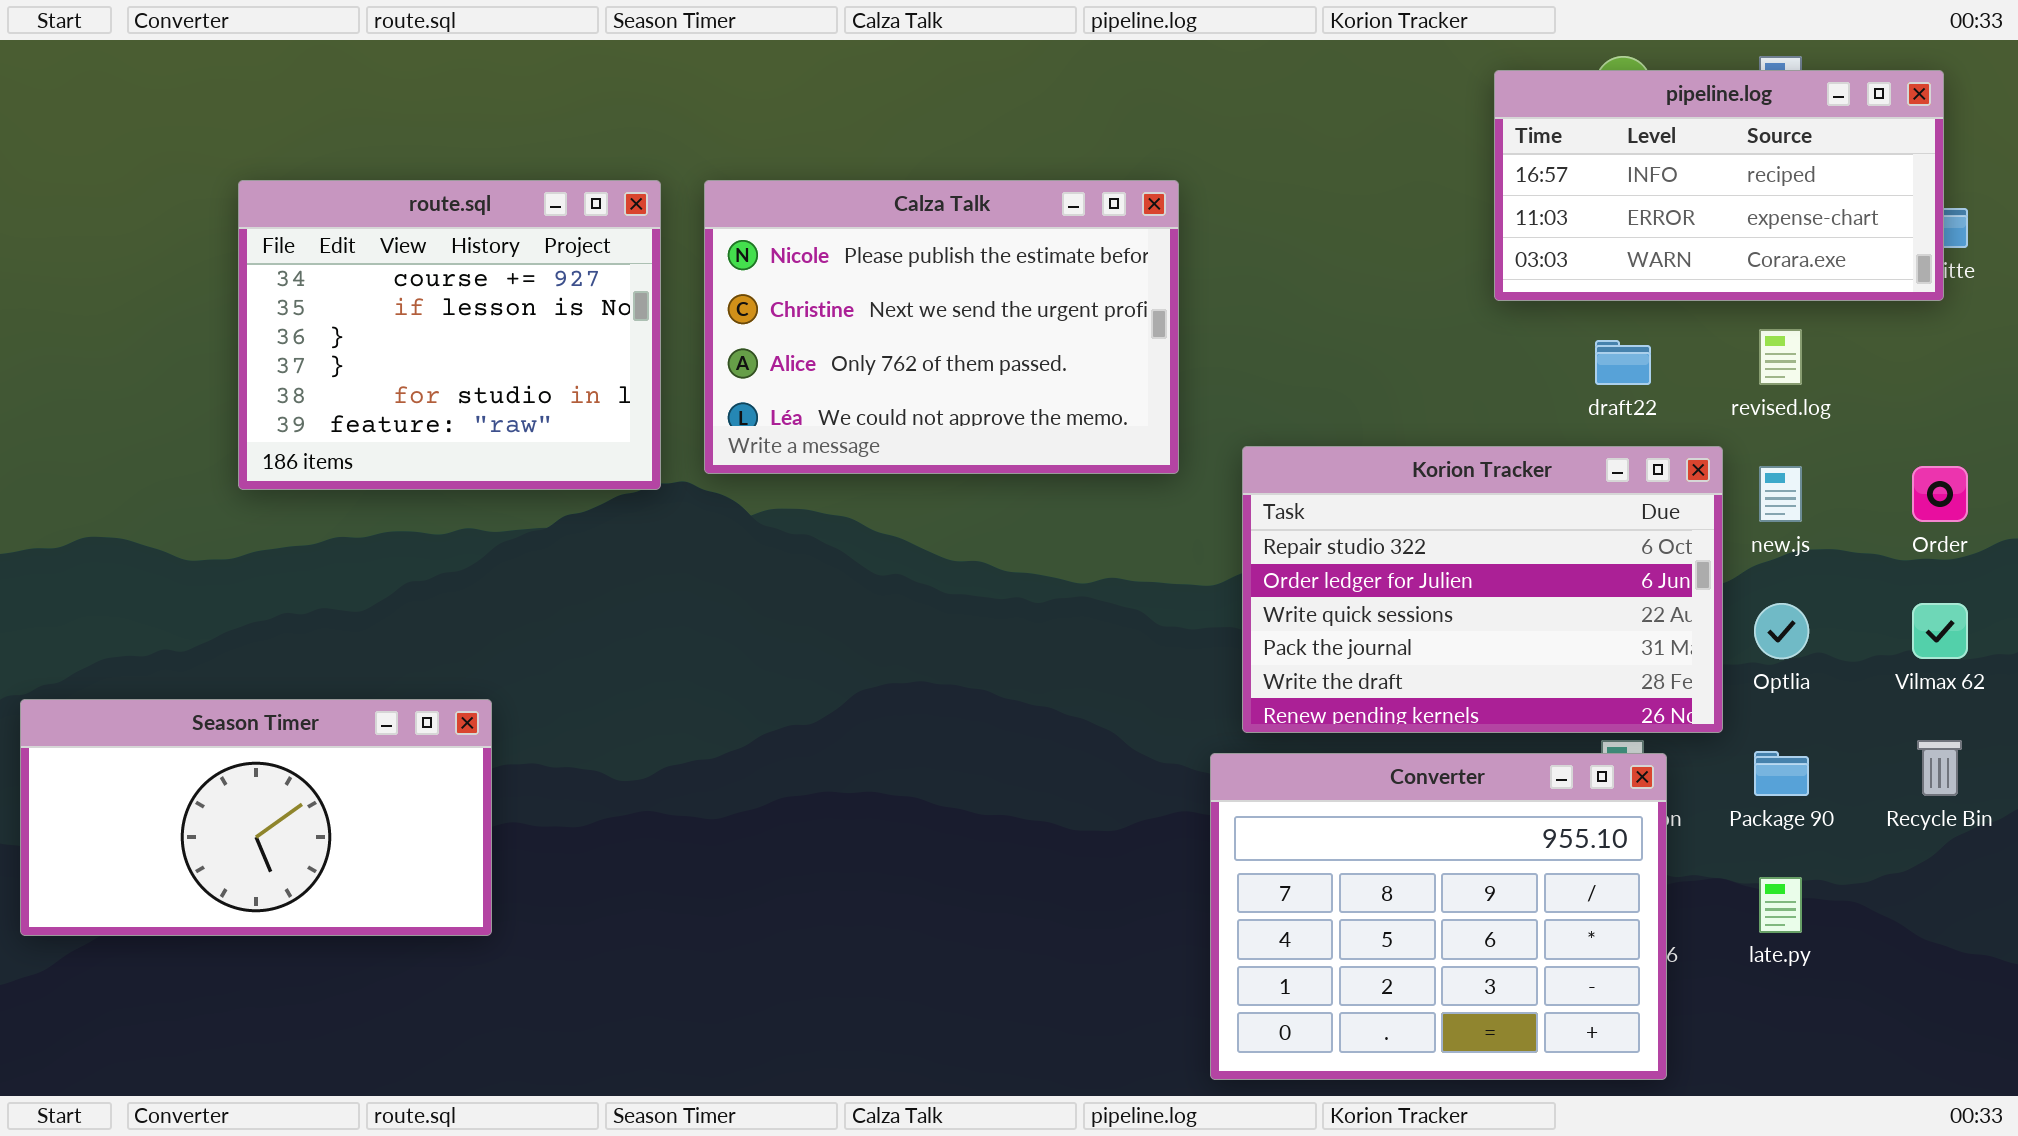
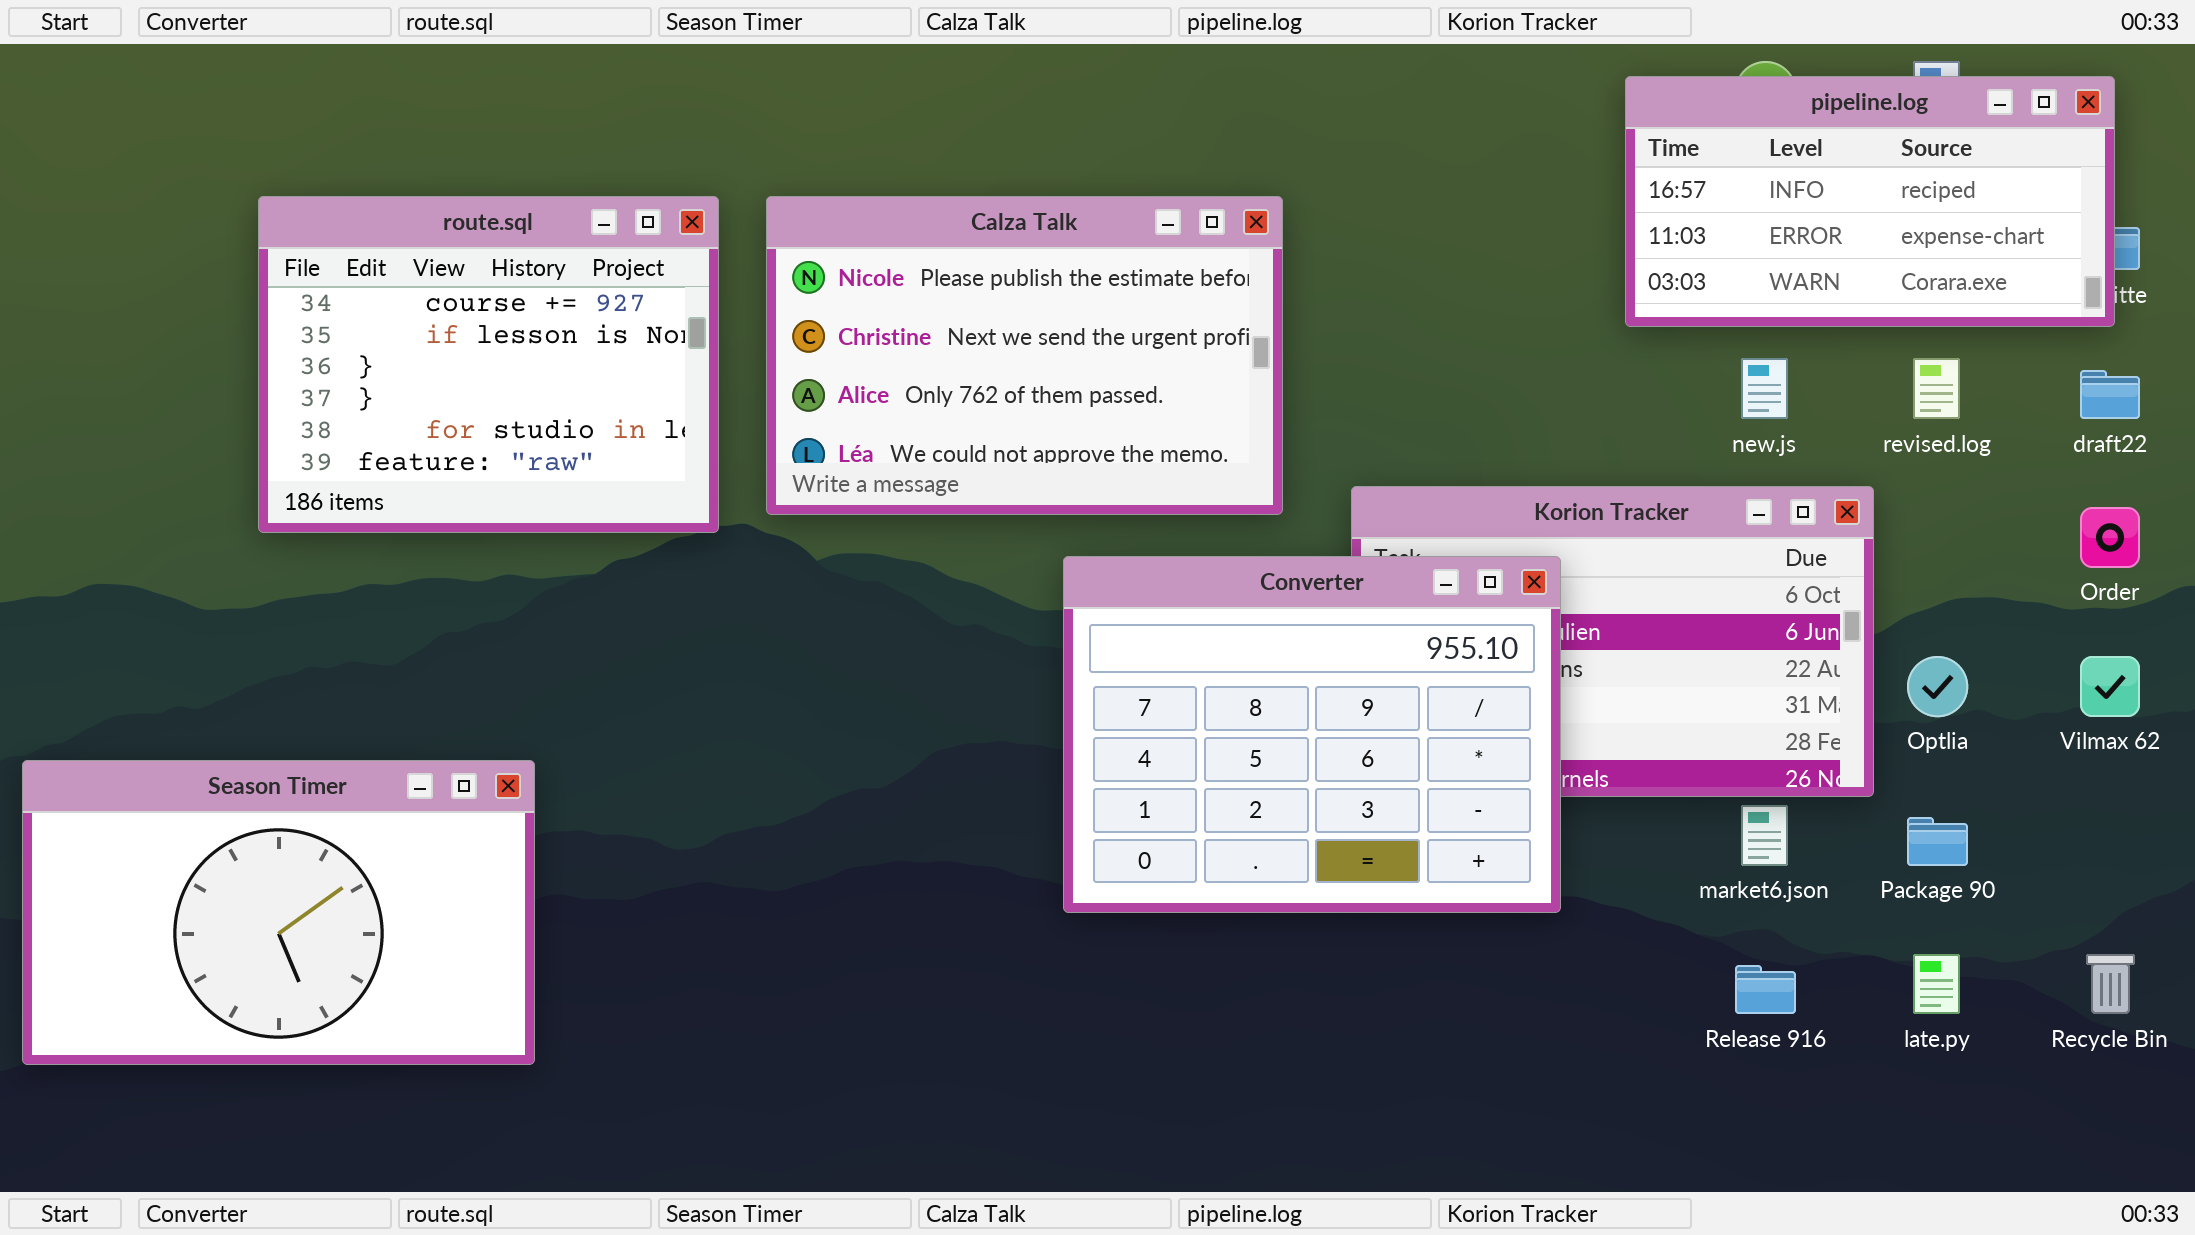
draft22: [1595,340,1651,385] -> [2080,370,2140,419], moved
new.js: [1759,466,1802,522] -> [1741,358,1788,419], moved
Season Timer: [20,699,492,936] -> [22,760,535,1065], resized
Recycle Bin: [1917,740,1962,796] -> [2086,954,2135,1014], moved
Converter: [1210,753,1667,1080] -> [1063,556,1561,913], moved

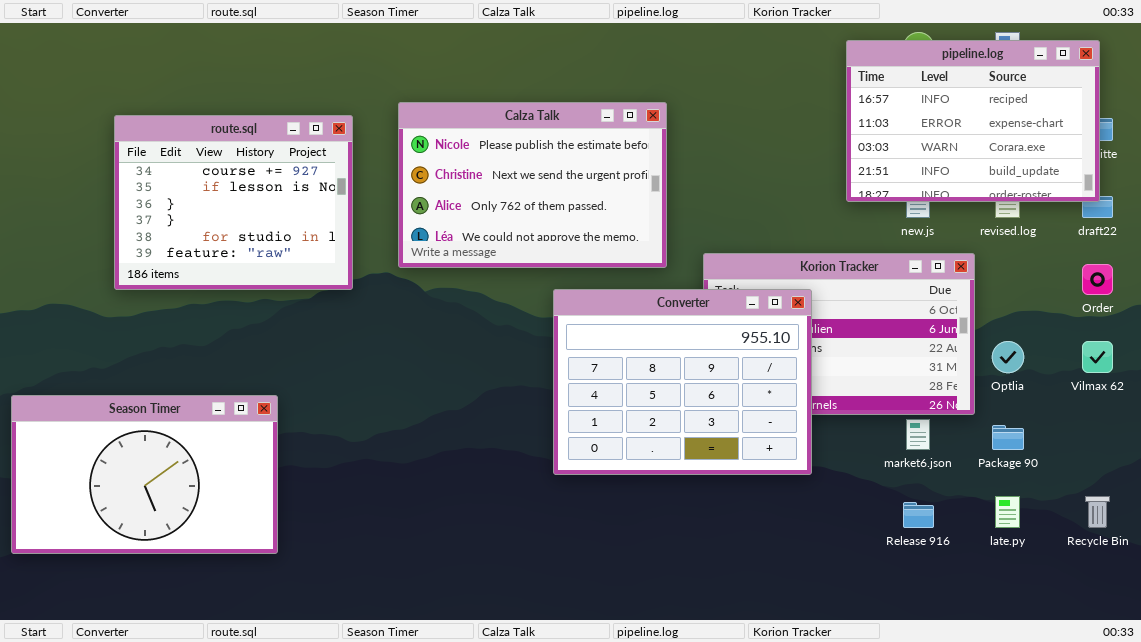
pipeline.log: [1625,76,2115,327] -> [846,40,1100,202], resized
route.sql: [258,196,719,533] -> [114,115,353,290], moved

